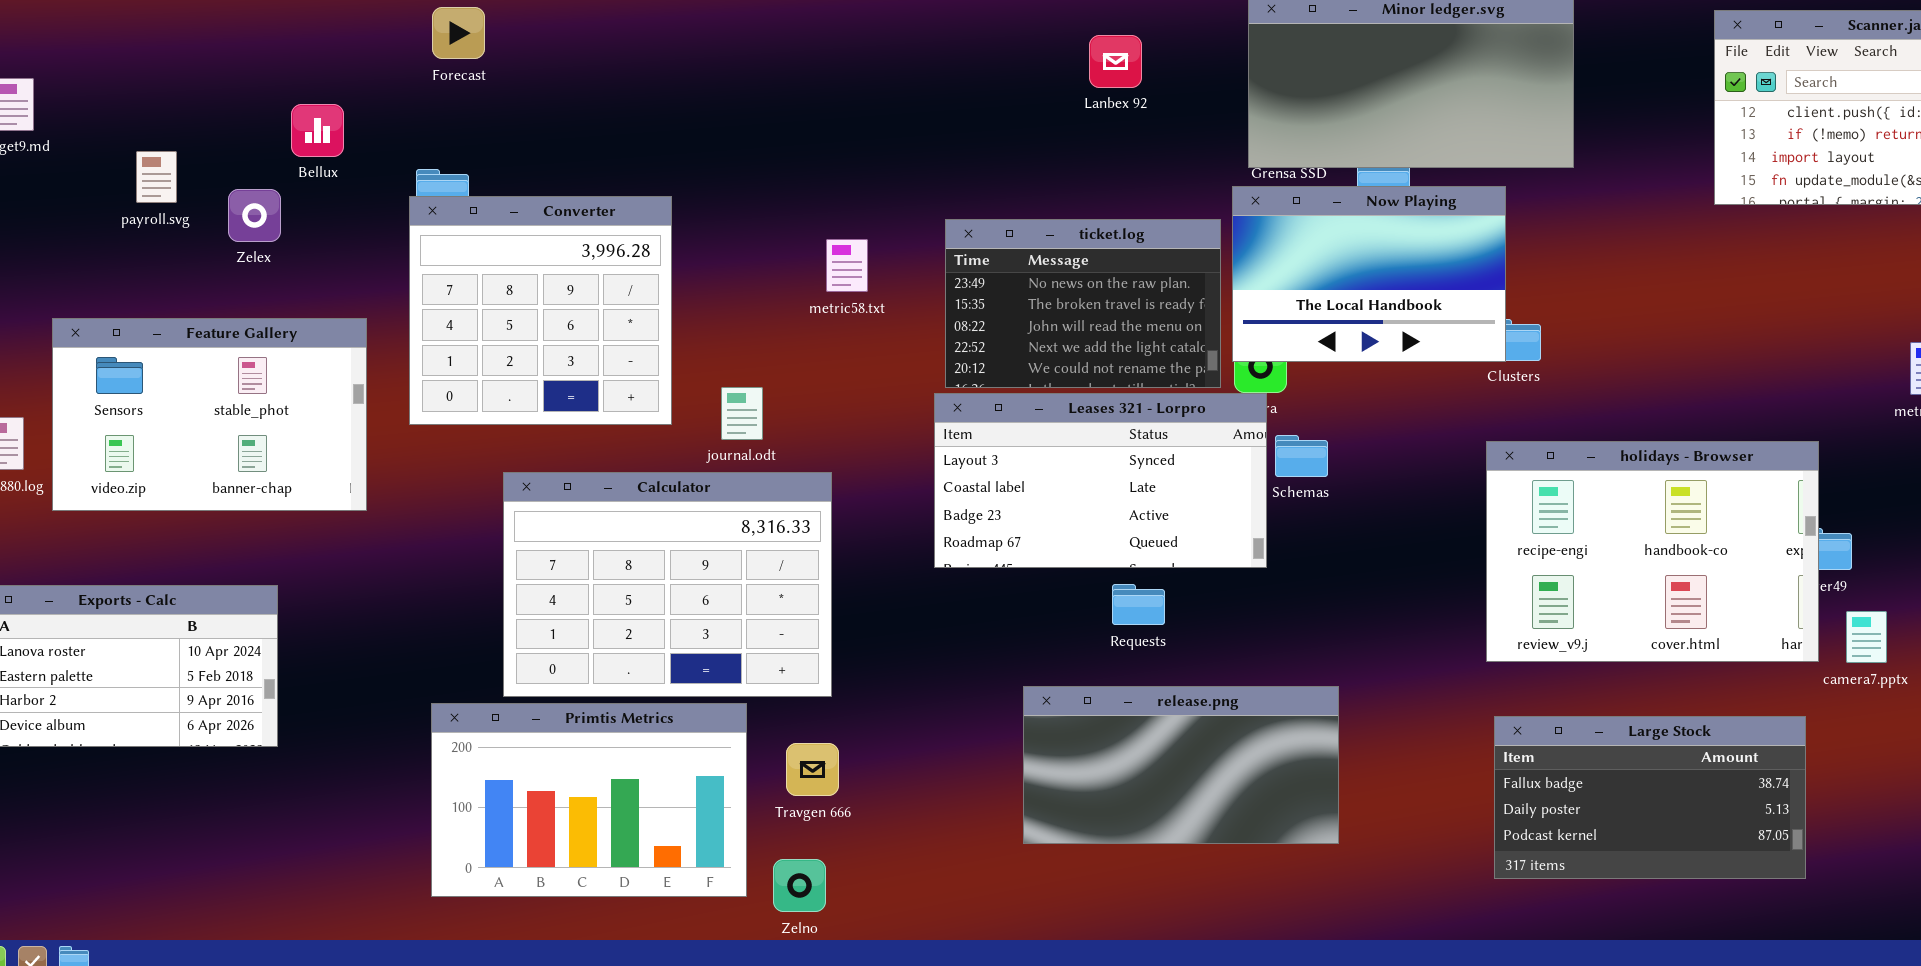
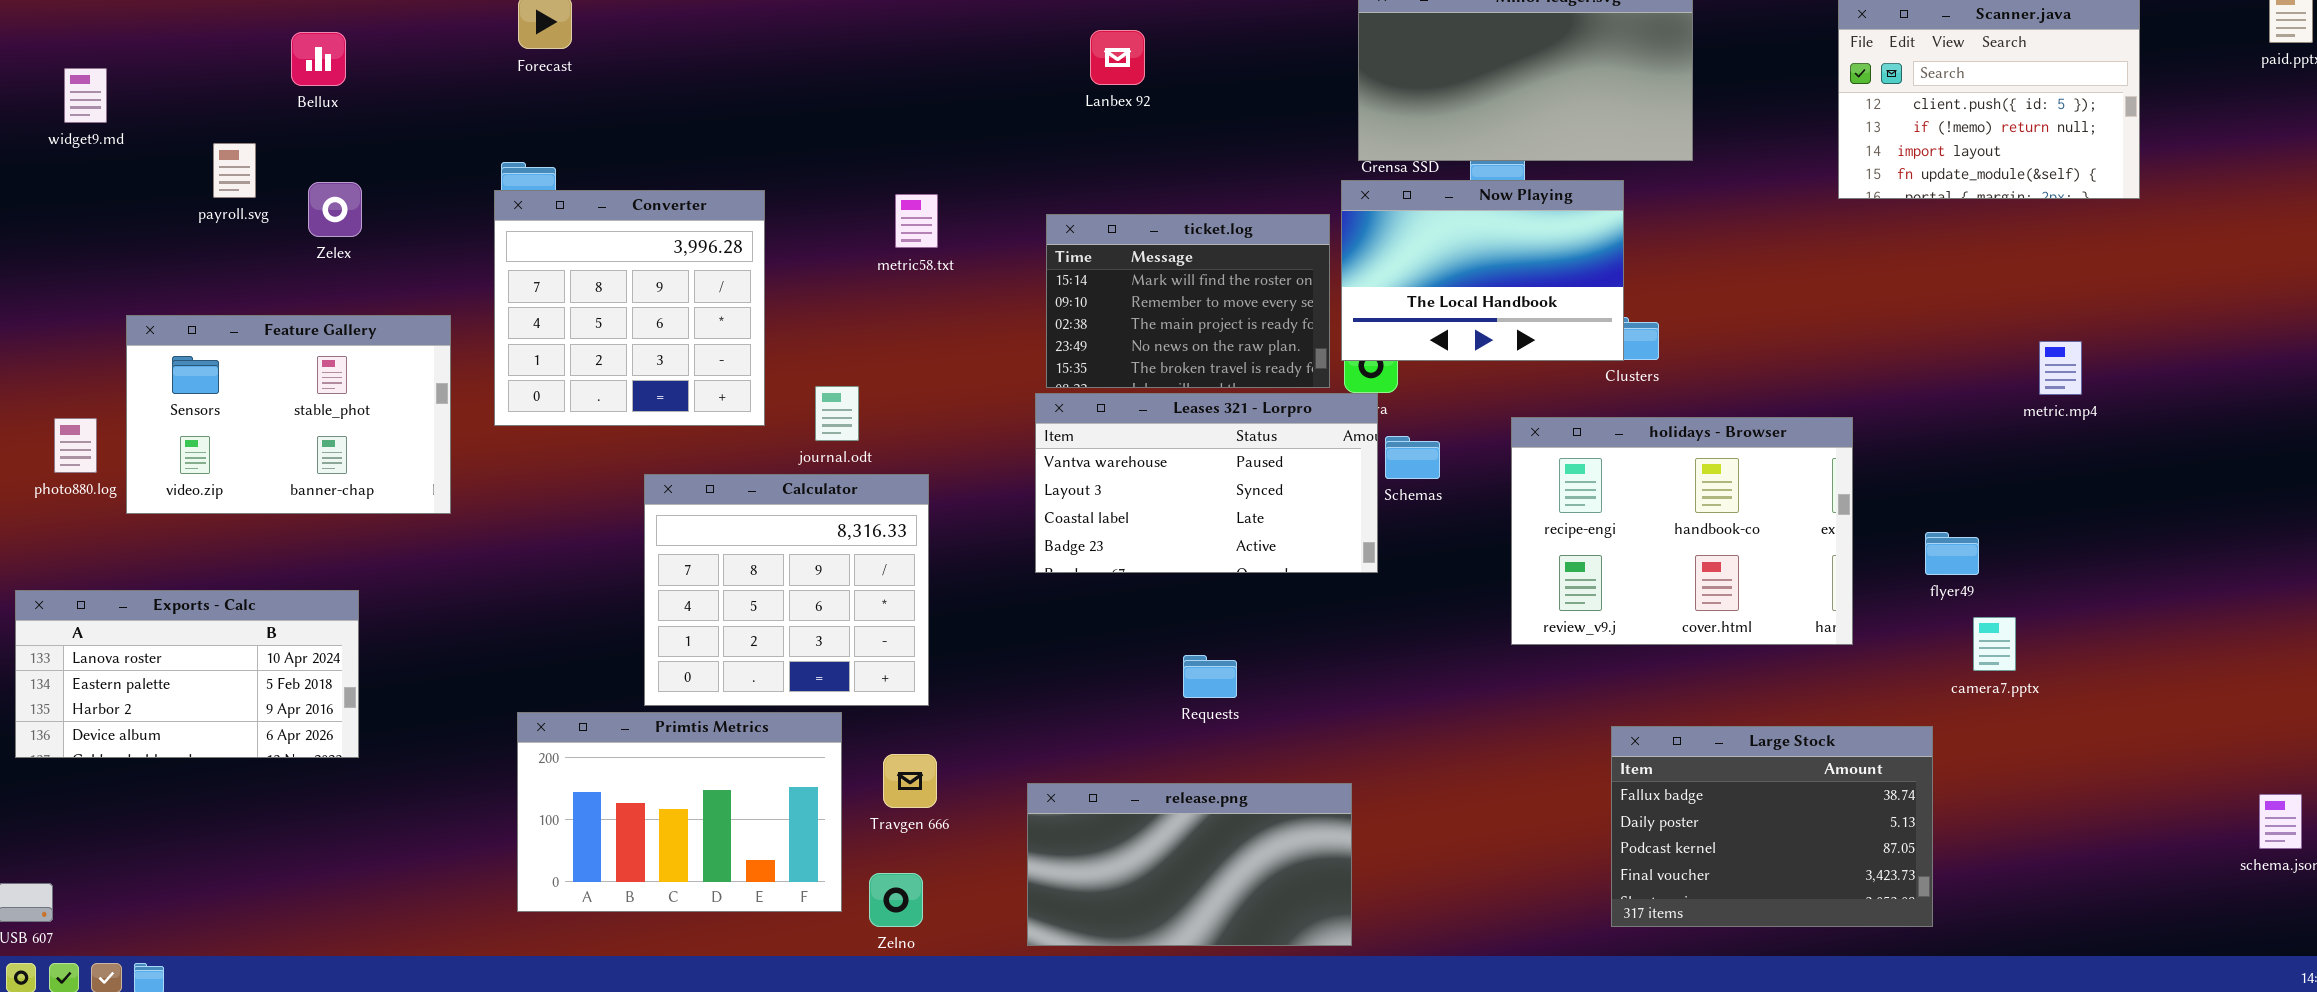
Lanbex 92: [1089,35,1142,88] -> [1090,30,1145,85], moved
Bellux: [291,104,344,157] -> [291,32,346,86], moved
ticket.log: [945,219,1221,388] -> [1046,214,1330,388], scrolled up 3 rows
metric58.txt: [826,239,868,292] -> [895,194,938,248], moved
Leases 321 - Lorpro: [934,393,1267,568] -> [1035,393,1378,573], scrolled up 1 row
holidays - Browser: [1486,441,1819,662] -> [1511,417,1853,645], moved
Calculator: [503,472,832,697] -> [644,474,929,706], resized
Requests: [1112,584,1165,625] -> [1183,655,1237,698], moved
release.png: [1023,686,1339,844] -> [1027,783,1352,946], moved
Large Stock: [1494,716,1806,879] -> [1611,726,1933,927], resized

